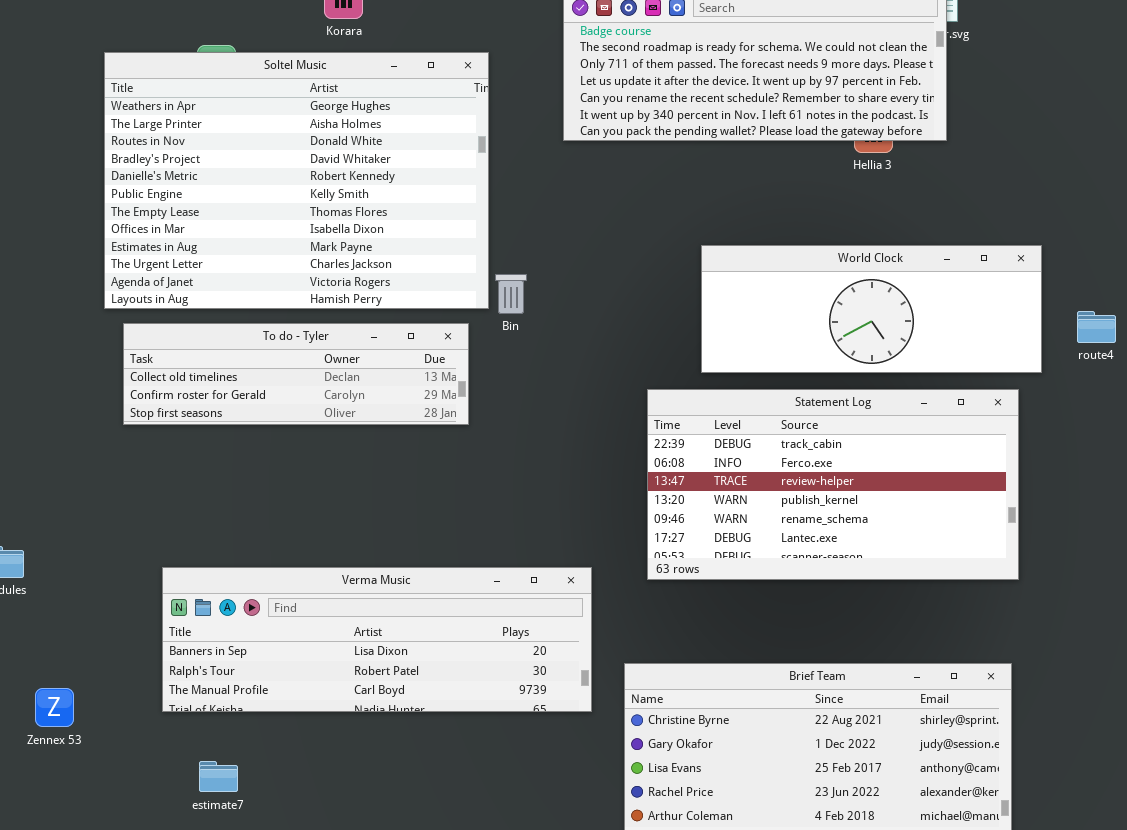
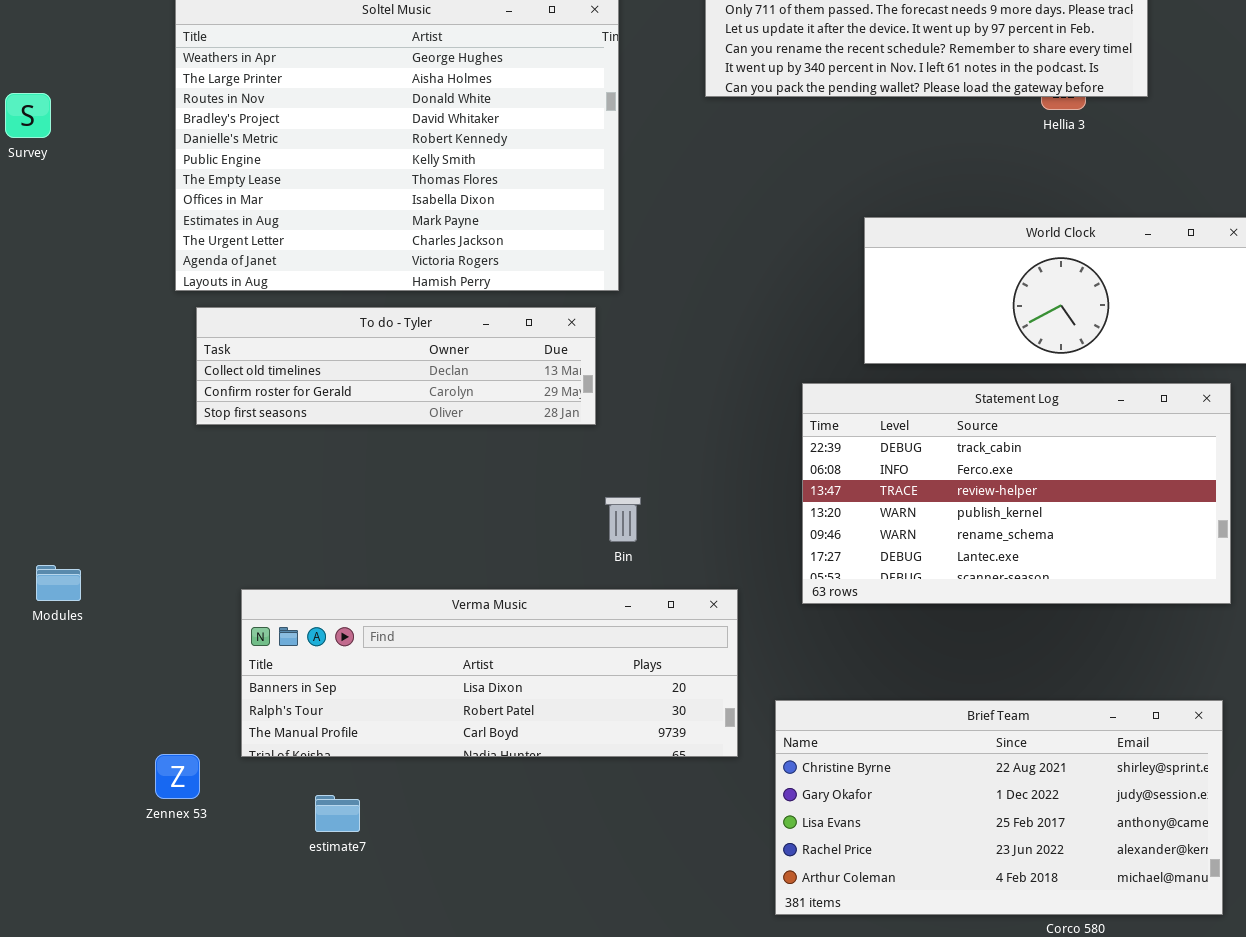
Bin: [495,274,527,314] -> [605,497,641,542], moved
Zennex 53: [35,688,74,727] -> [155,754,200,799], moved
estimate7: [199,761,238,792] -> [315,795,360,832], moved

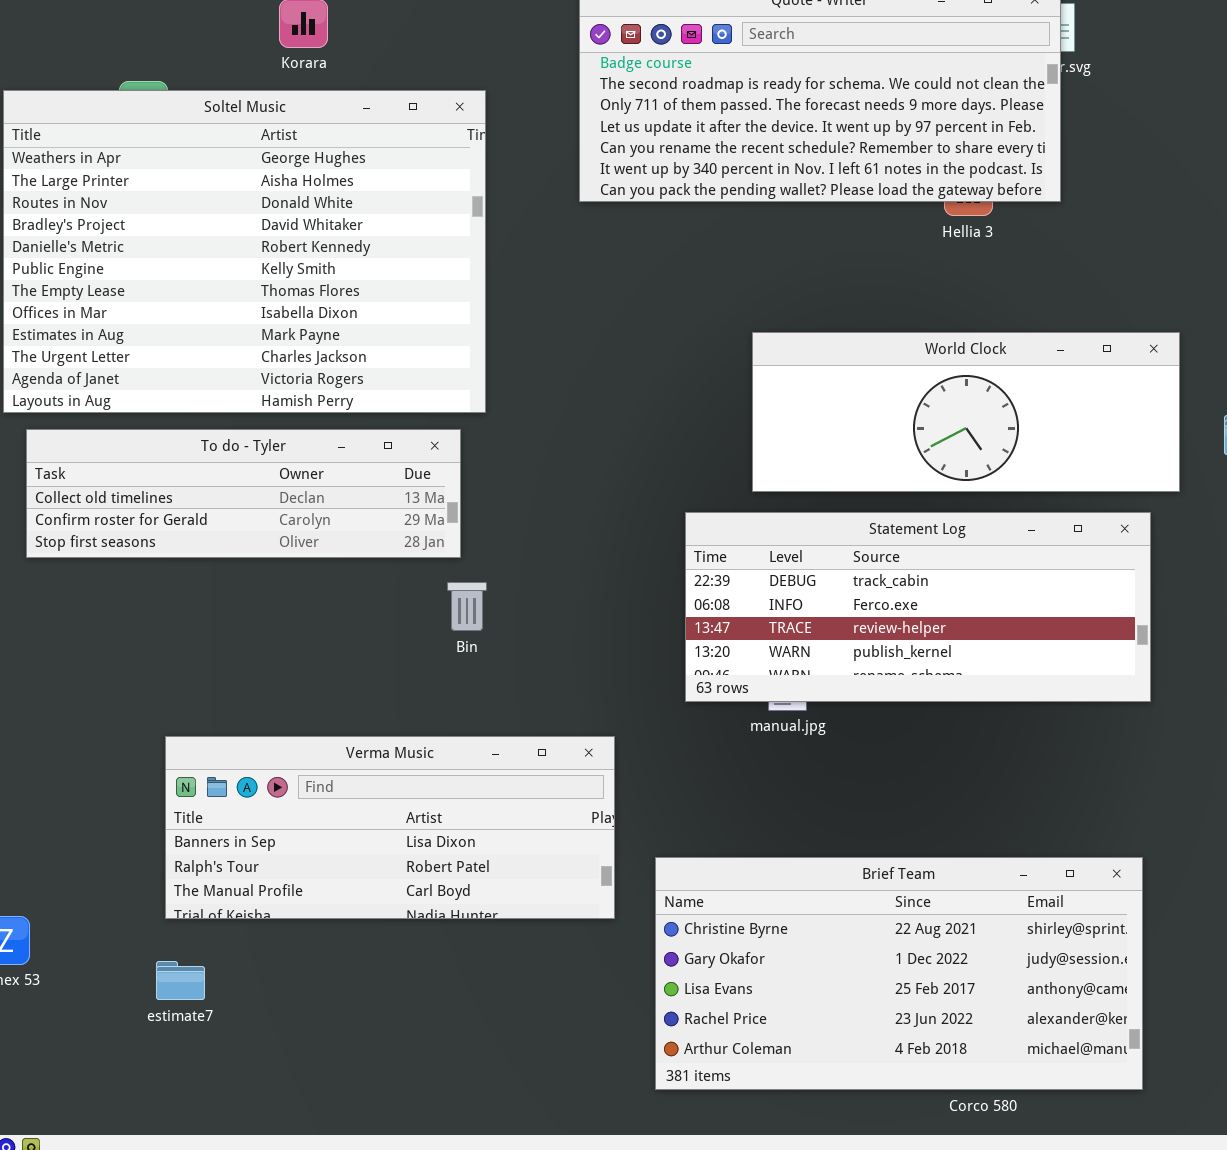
Statement Log: [802,383,1231,604] -> [685,512,1151,702], resized
Bin: [605,497,641,542] -> [447,582,487,631], moved
Verma Music: [241,589,738,757] -> [165,736,615,919], resized

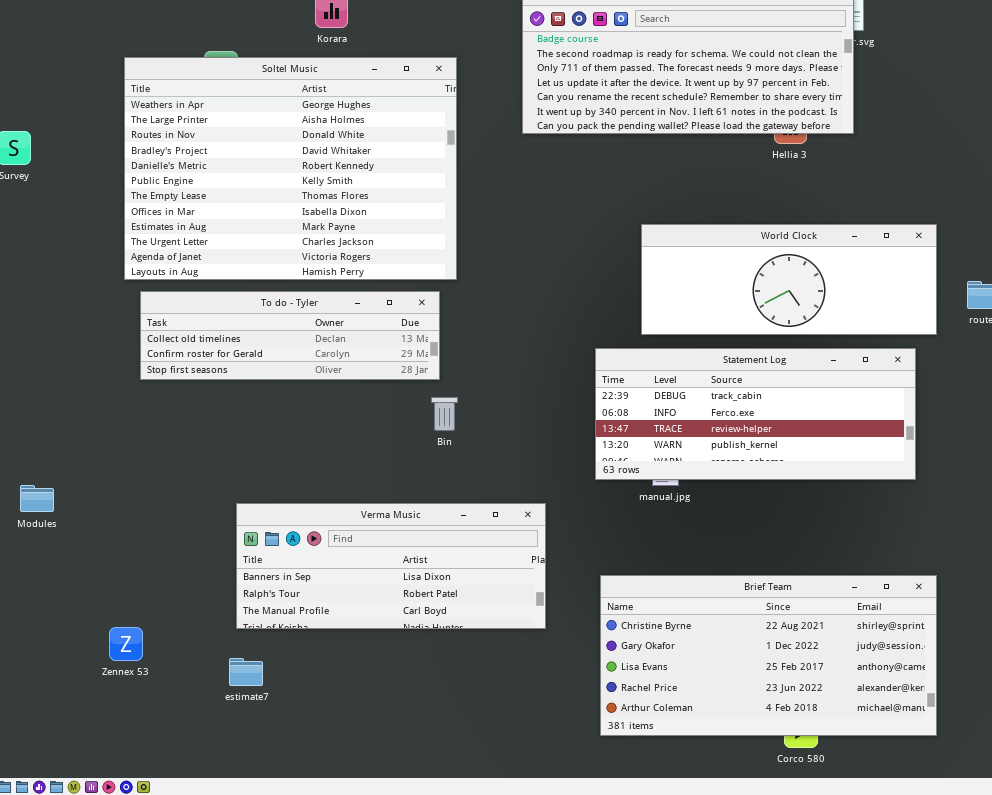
Brief Team: [655,857,1143,1090] -> [600,575,937,736], moved

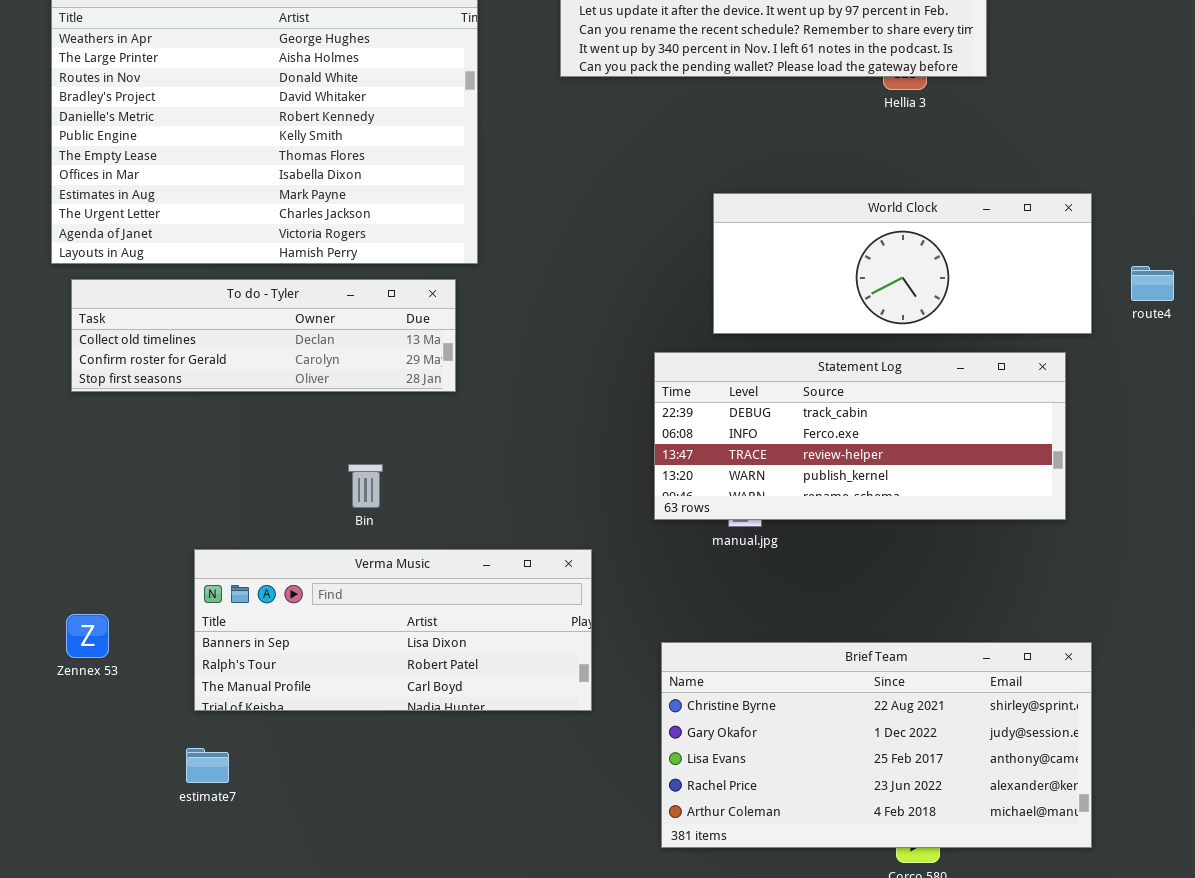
Bin: [431,397,458,431] -> [348,464,383,508], moved
Zennex 53: [109,627,143,661] -> [66,614,109,658], moved

